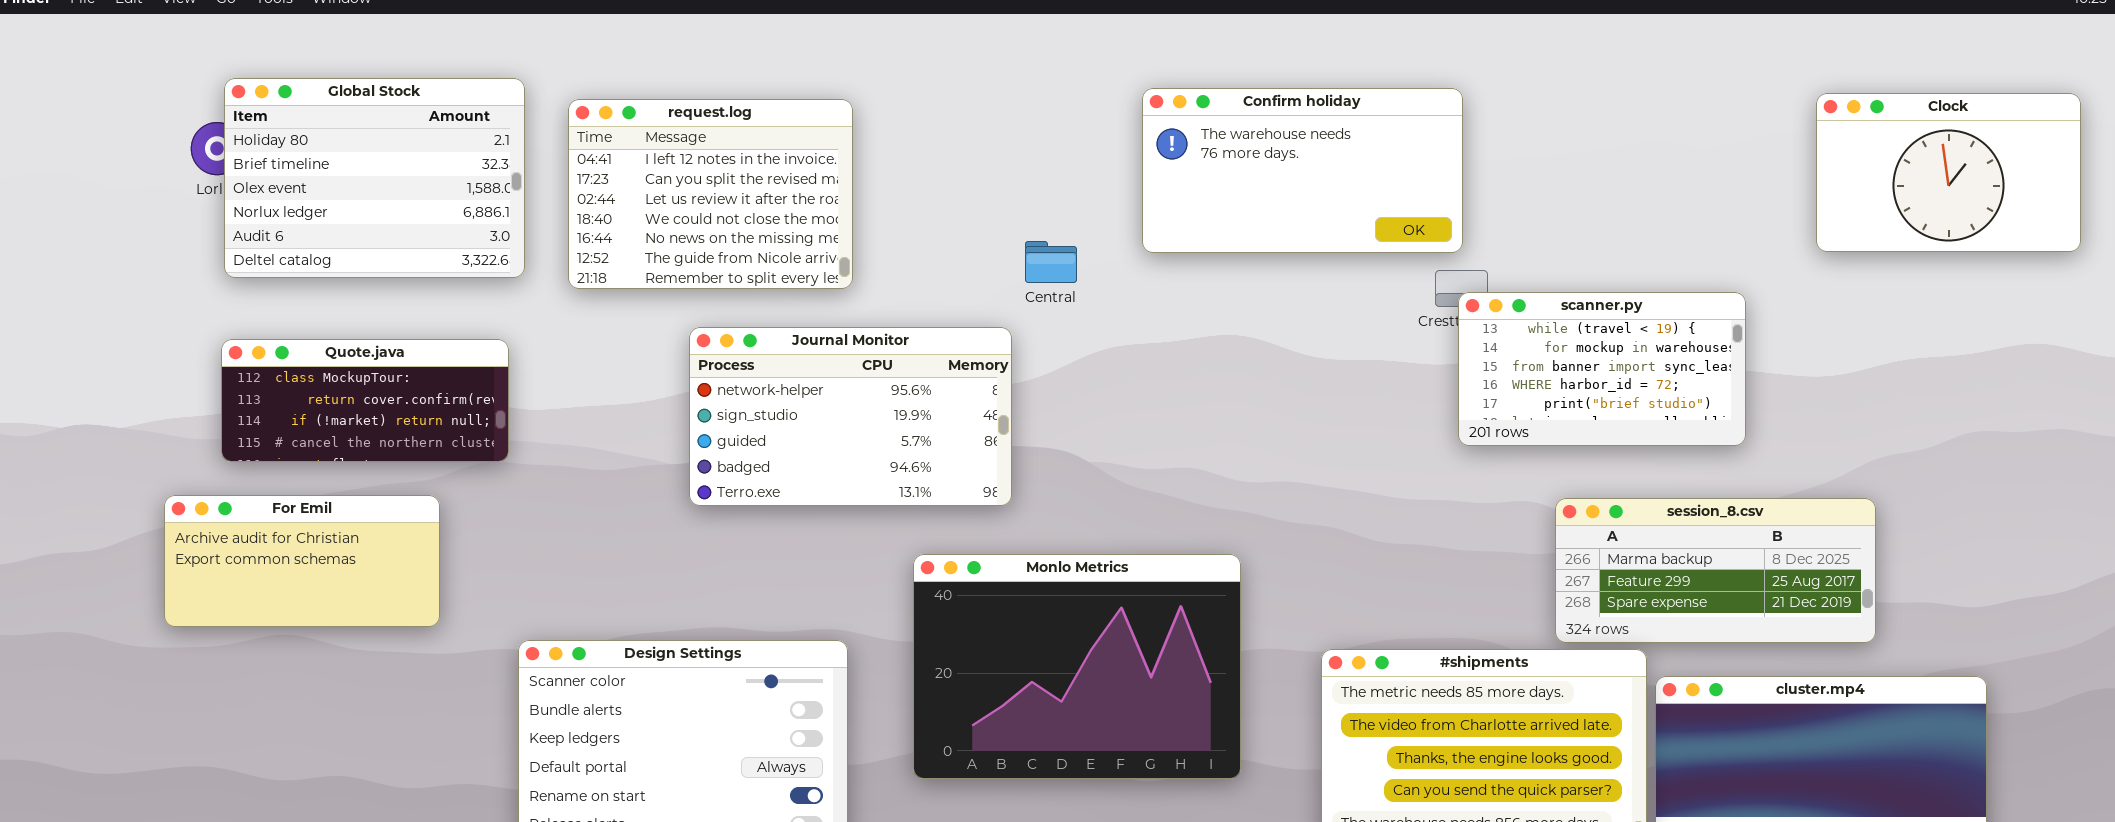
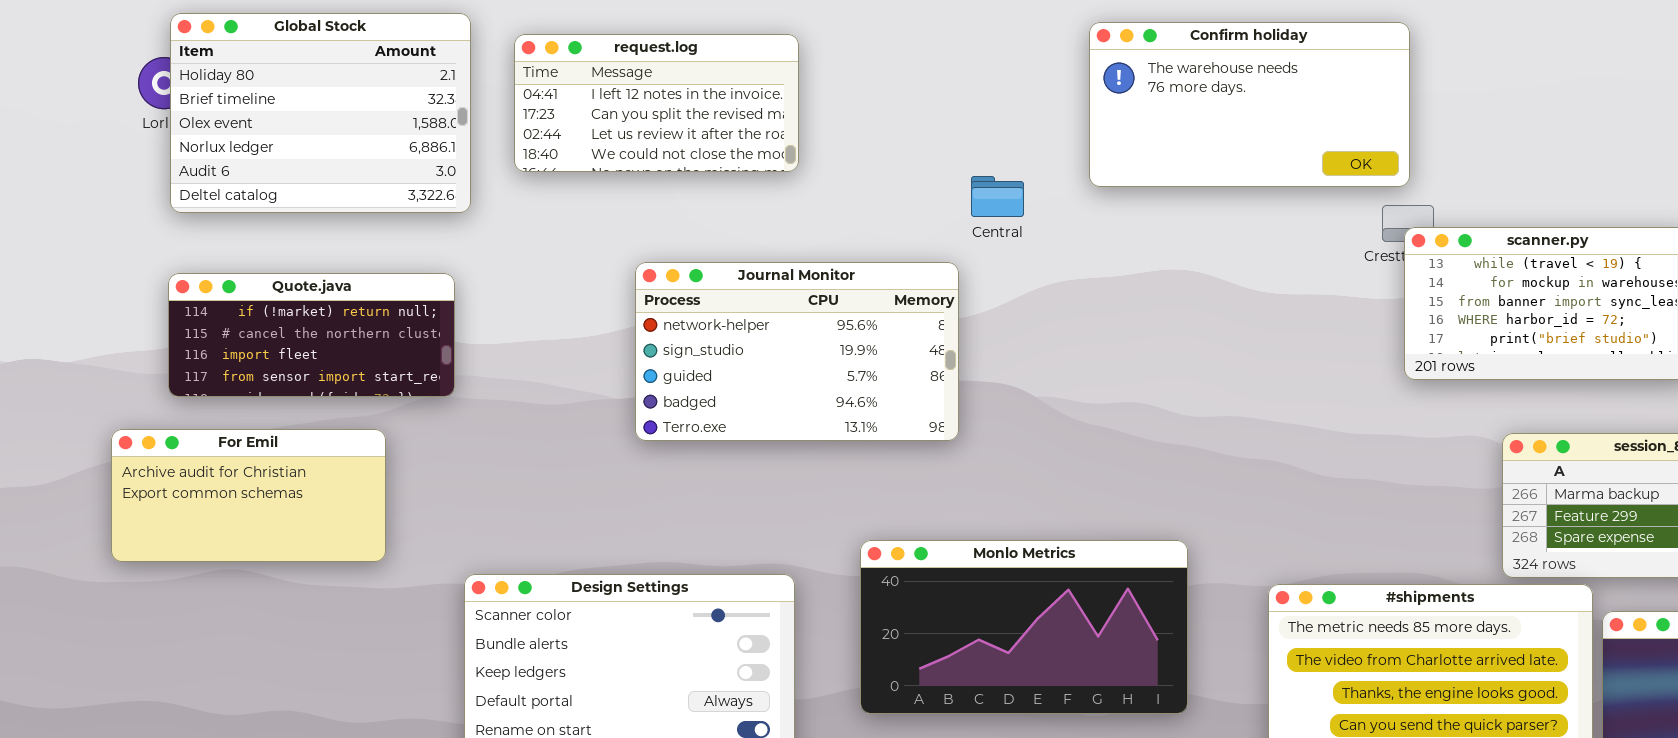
request.log: [568,99,853,289] -> [514,34,799,172], resized
Quote.java: [221,339,509,462] -> [168,273,455,397], scrolled down 2 rows
Monlo Metrics: [913,554,1241,779] -> [860,540,1188,714], resized

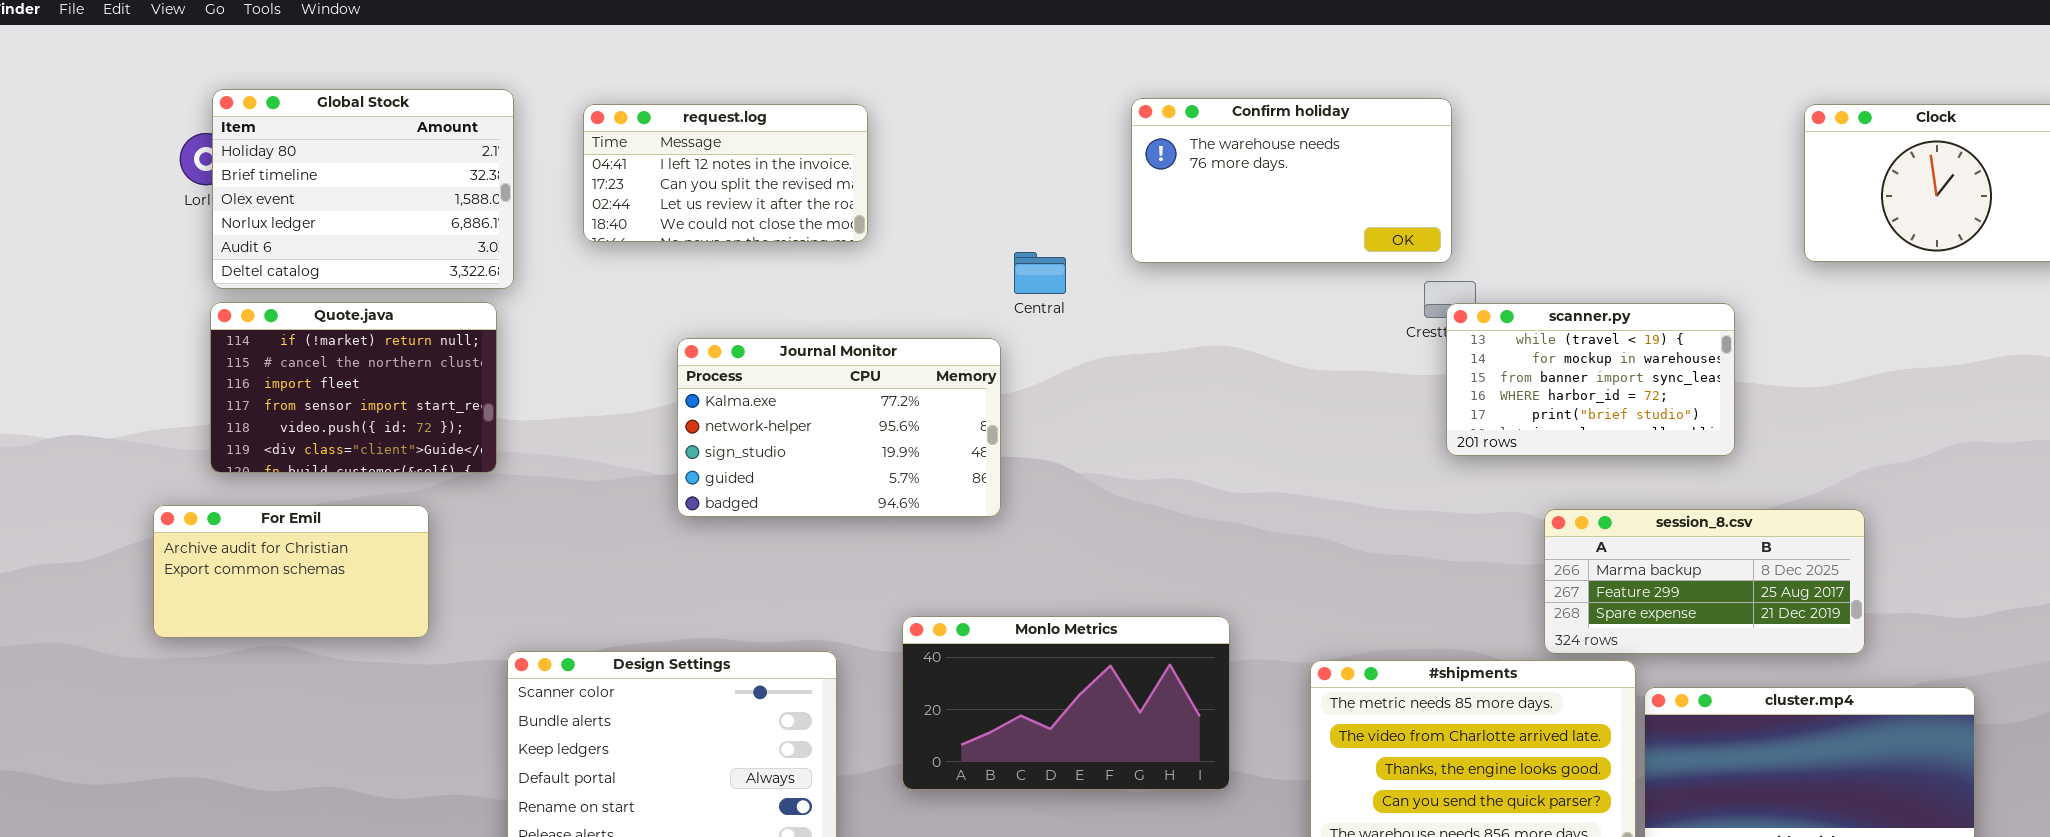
request.log: [514,34,799,172] -> [583,104,868,242], moved
Journal Monitor: [635,262,959,441] -> [677,338,1001,517], scrolled up 1 row
Quote.java: [168,273,455,397] -> [210,302,497,473], resized

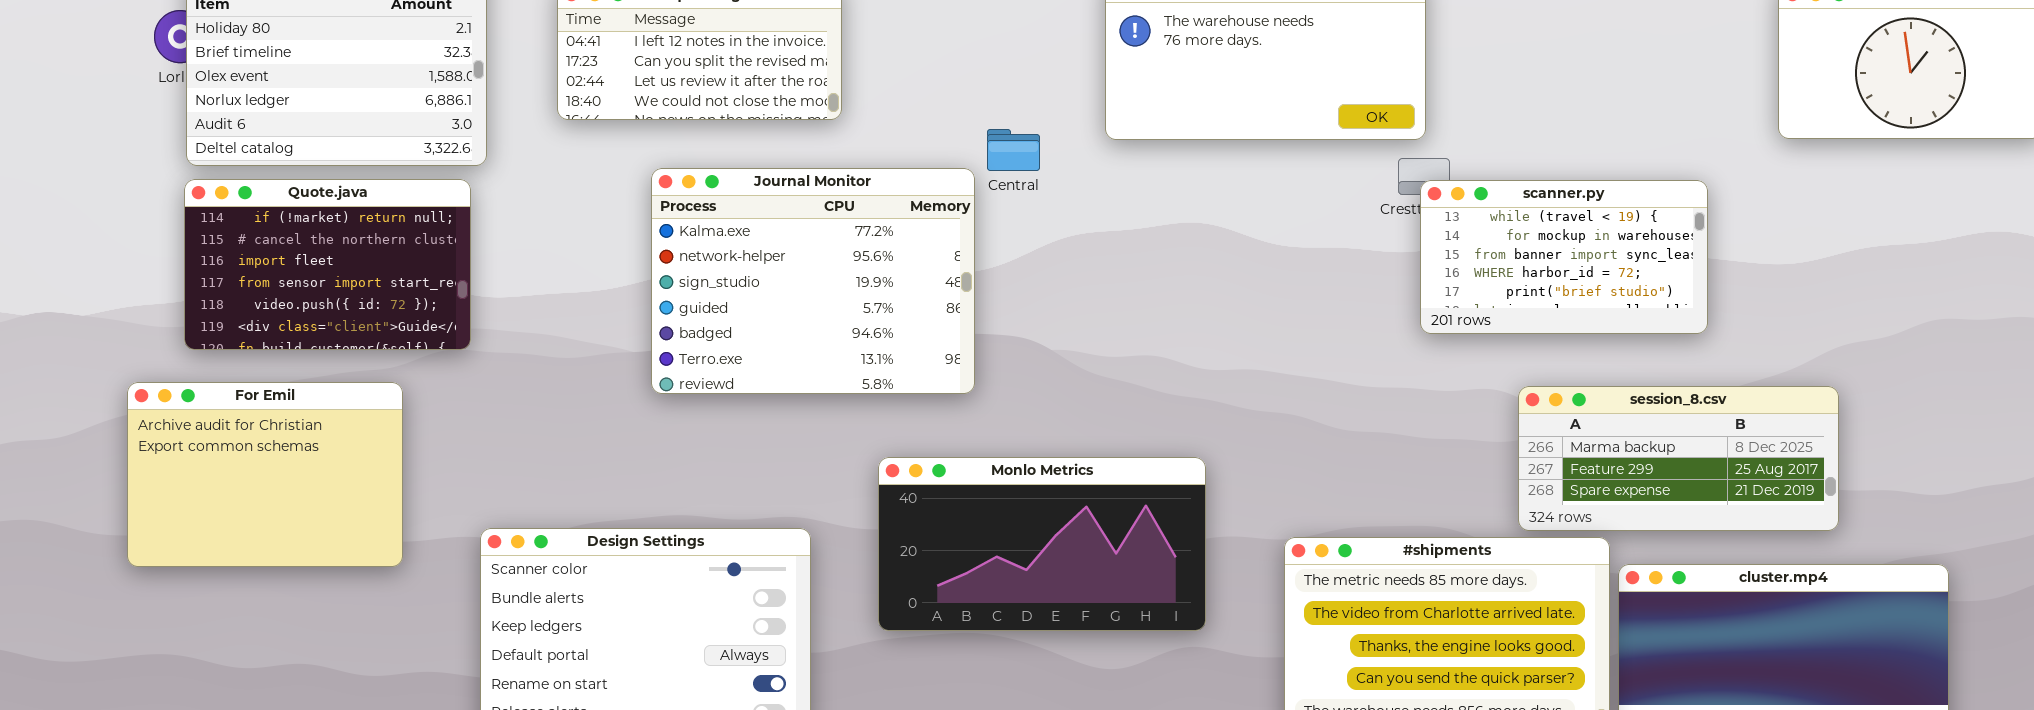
Journal Monitor: [677,338,1001,517] -> [651,168,975,394], resized
For Emil: [153,505,429,638] -> [127,382,403,567], resized
Monlo Metrics: [902,616,1230,790] -> [878,457,1206,631], moved

